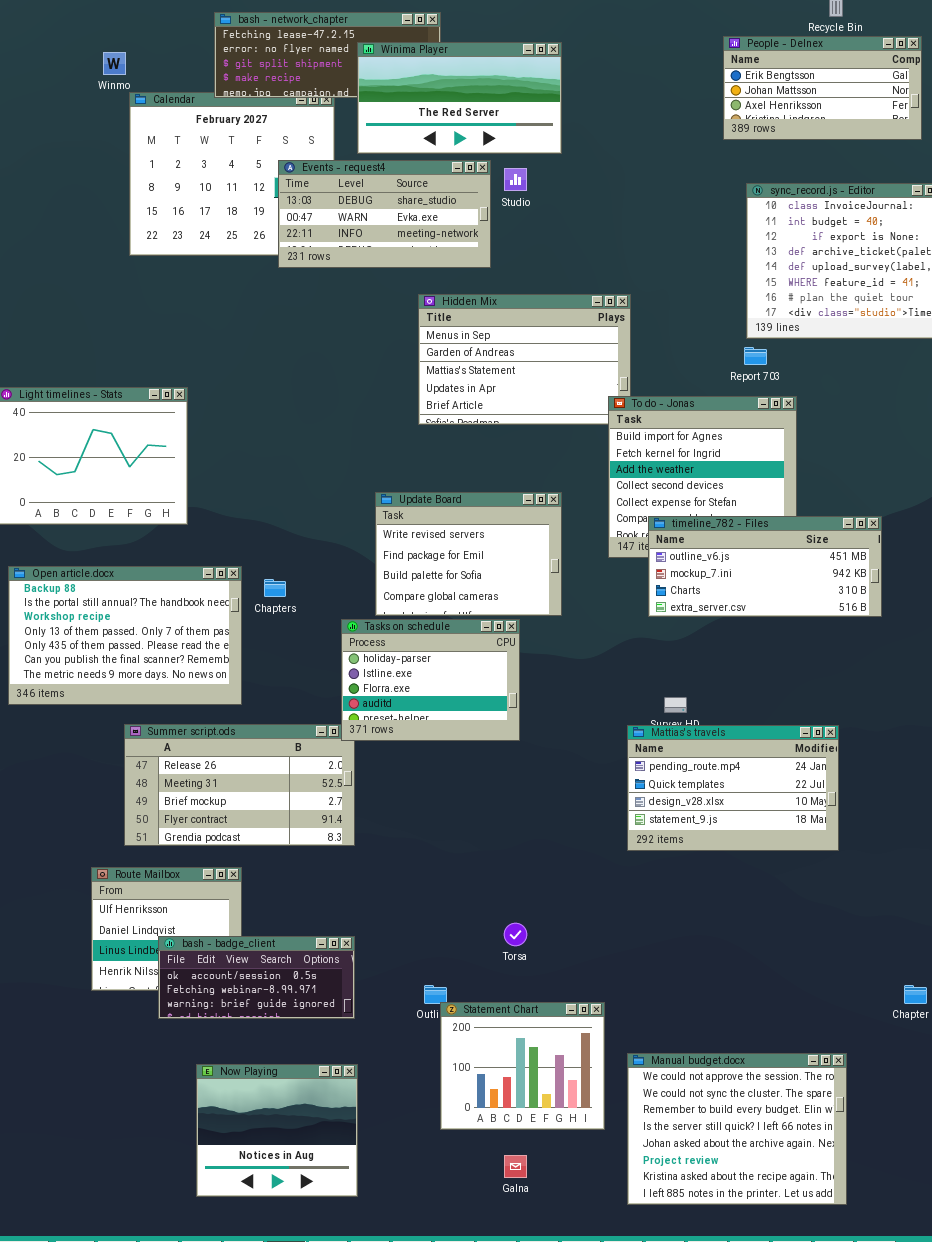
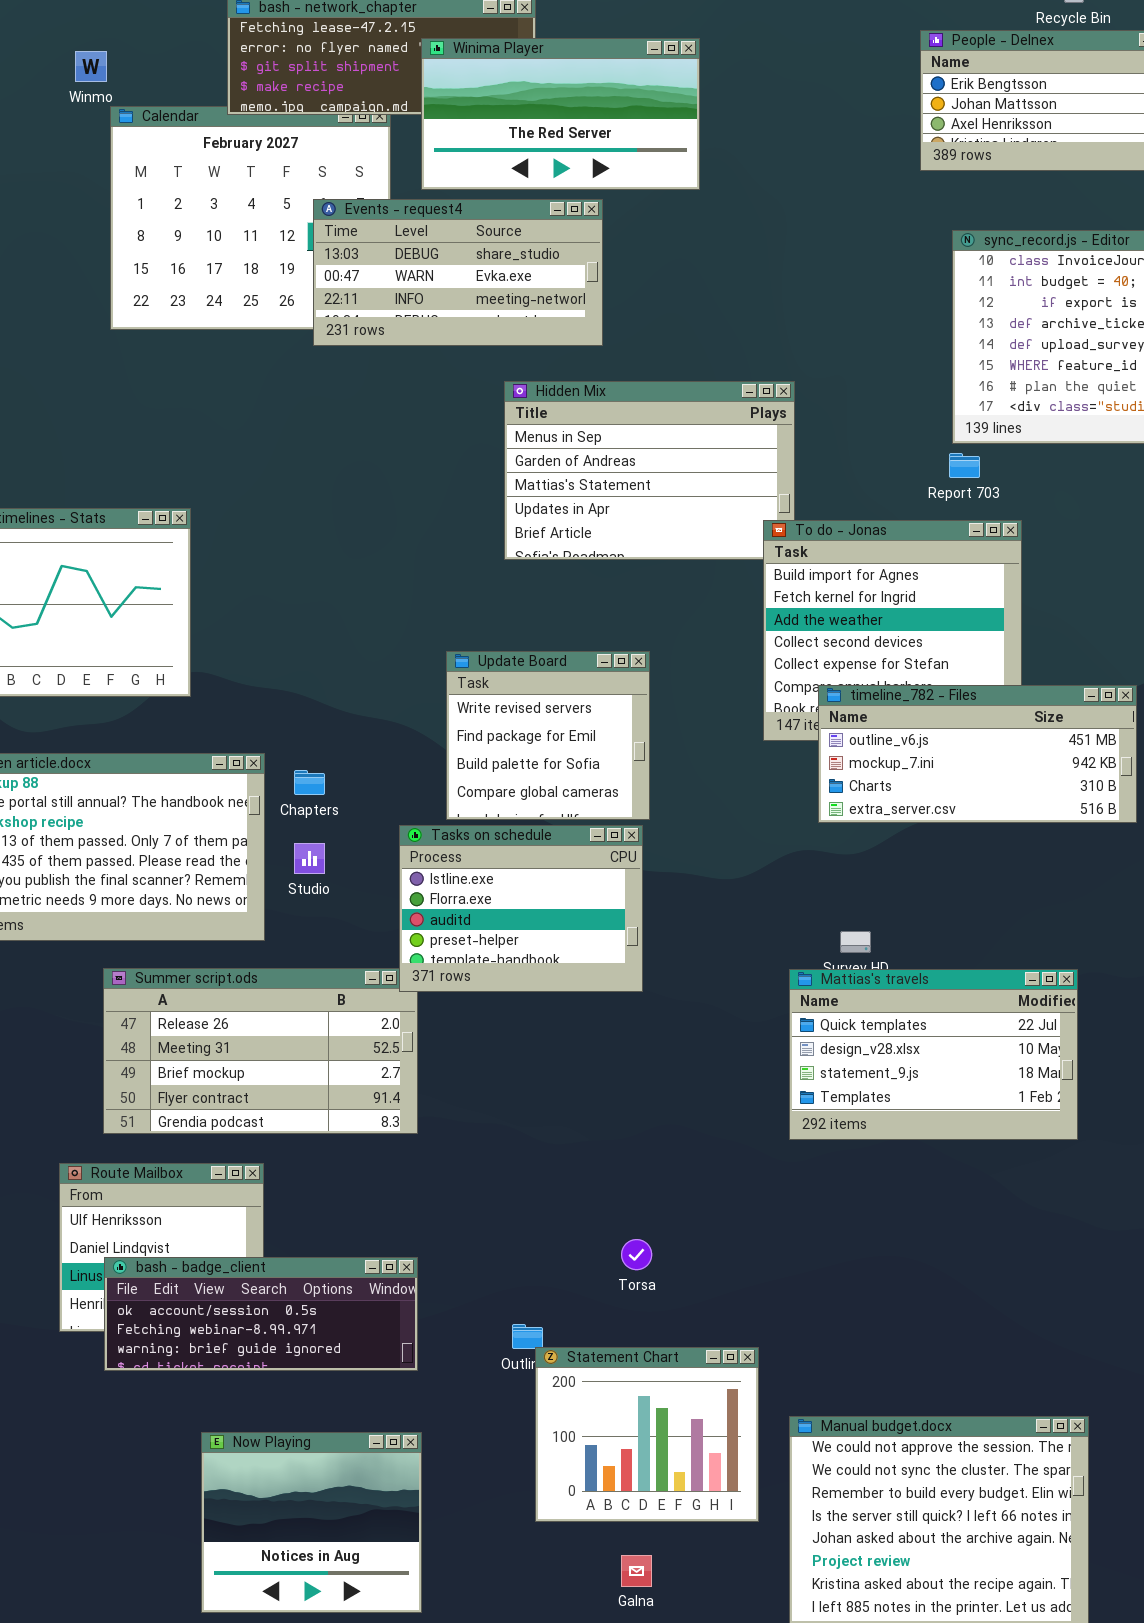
Studio: [504,168,527,191] -> [294,843,325,874], moved
Update Board: [375,492,562,616] -> [446,651,650,820], resized
Tasks on schedule: [341,619,520,741] -> [399,825,643,992], scrolled down 1 row
Mattias's travels: [627,725,839,851] -> [789,969,1078,1140], scrolled down 1 row
bash - badge_client: [158,936,355,1019] -> [104,1257,418,1371], resized

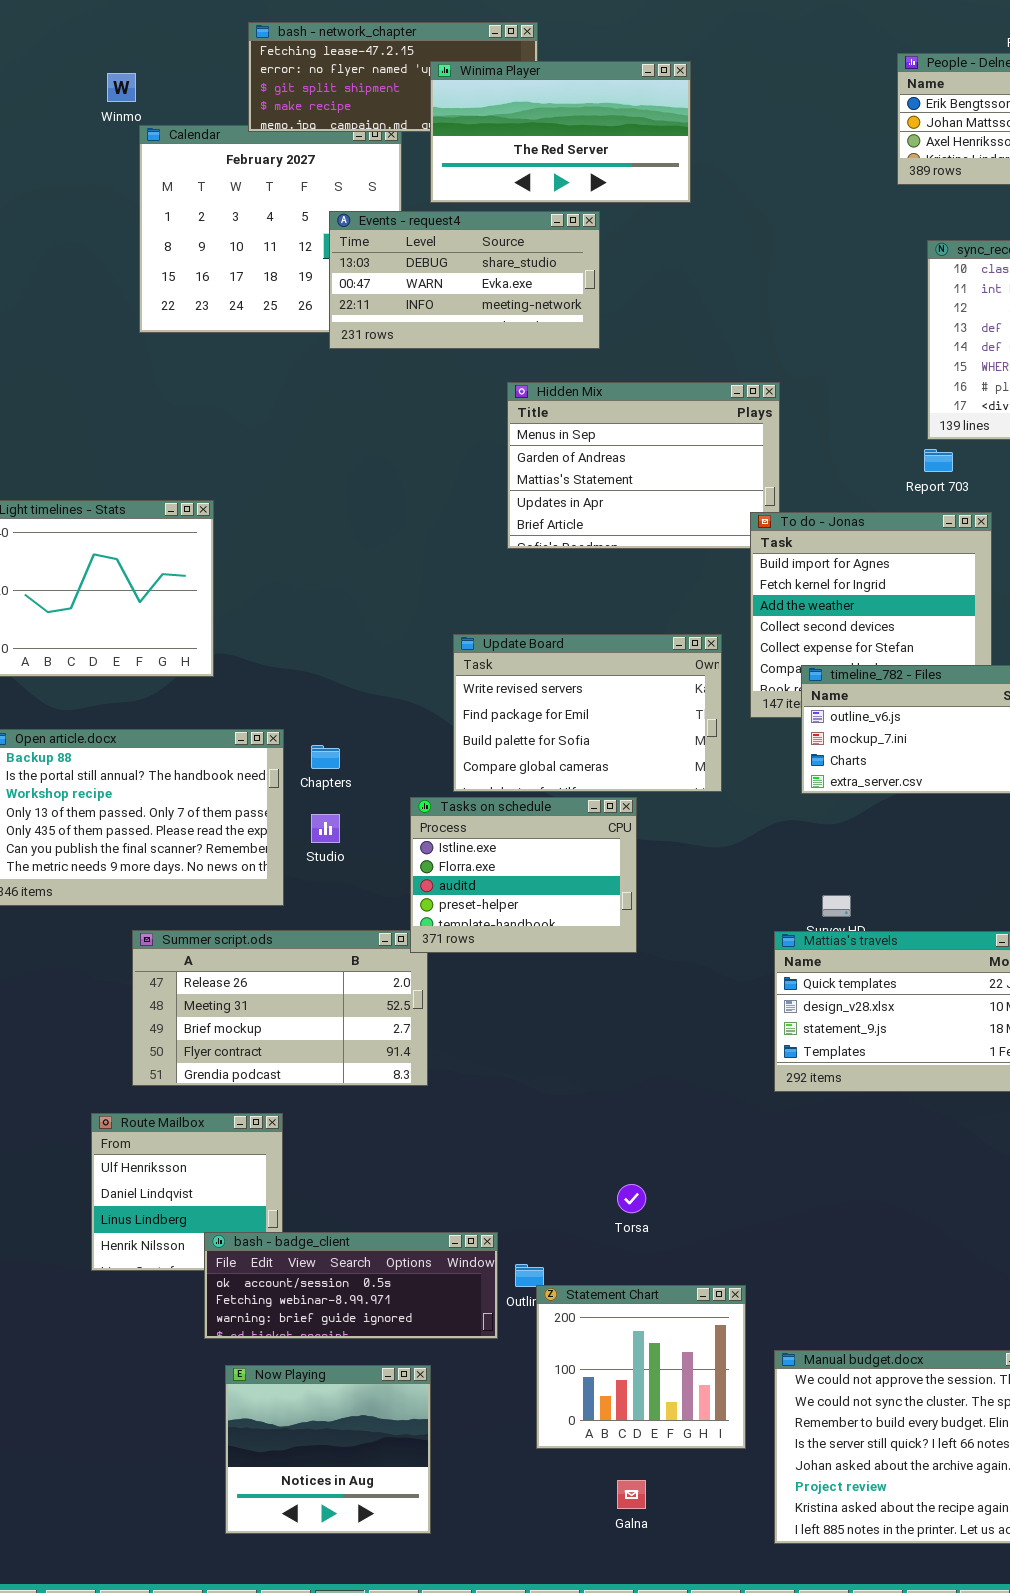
Update Board: [446,651,650,820] -> [453,634,722,792], resized
bash - badge_client: [104,1257,418,1371] -> [204,1232,498,1339], moved

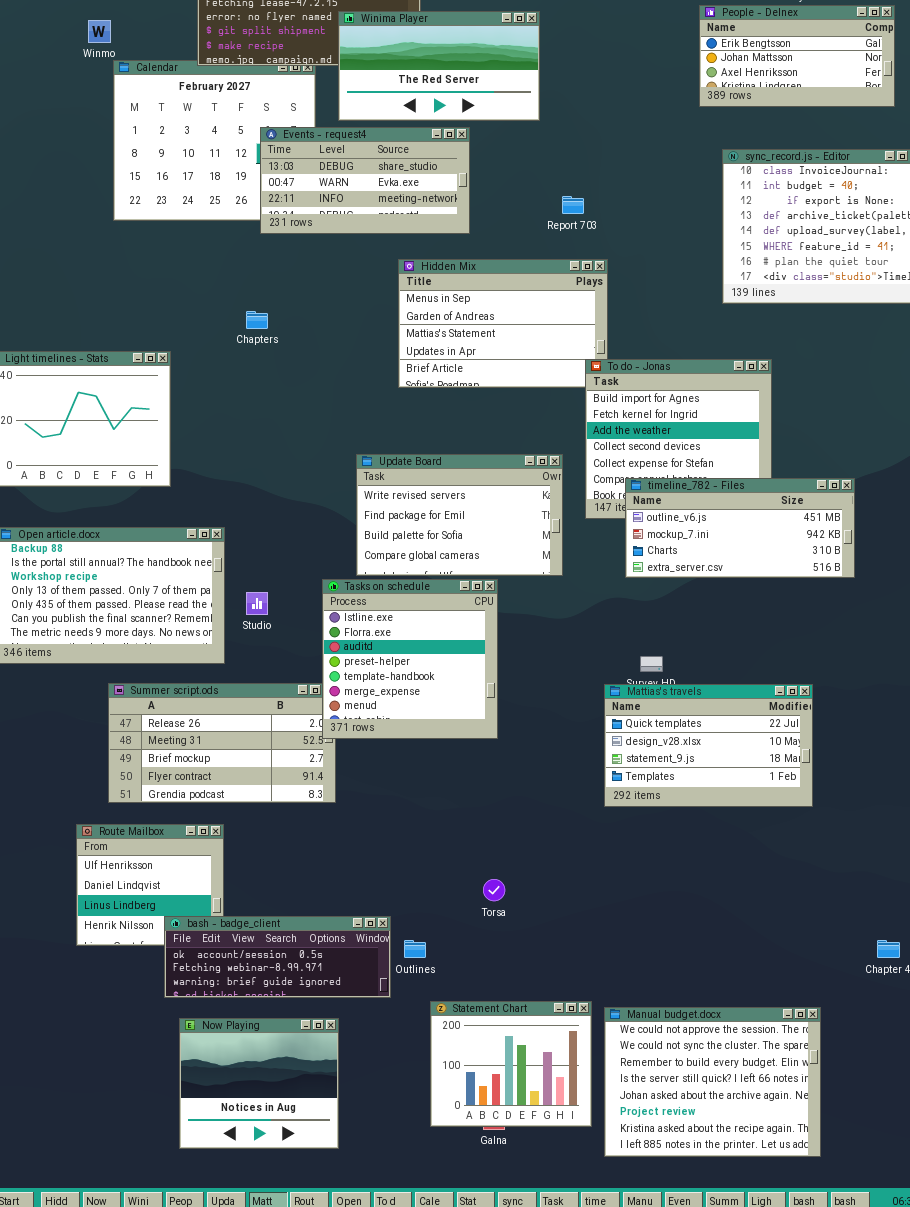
Report 703: [924,449,953,472] -> [562,196,584,214], moved
Chapters: [311,745,340,769] -> [246,311,268,329], moved
Tasks on schedule: [410,797,637,953] -> [322,579,498,739], resized
Statement Chart: [536,1285,746,1449] -> [430,1001,592,1127], moved

